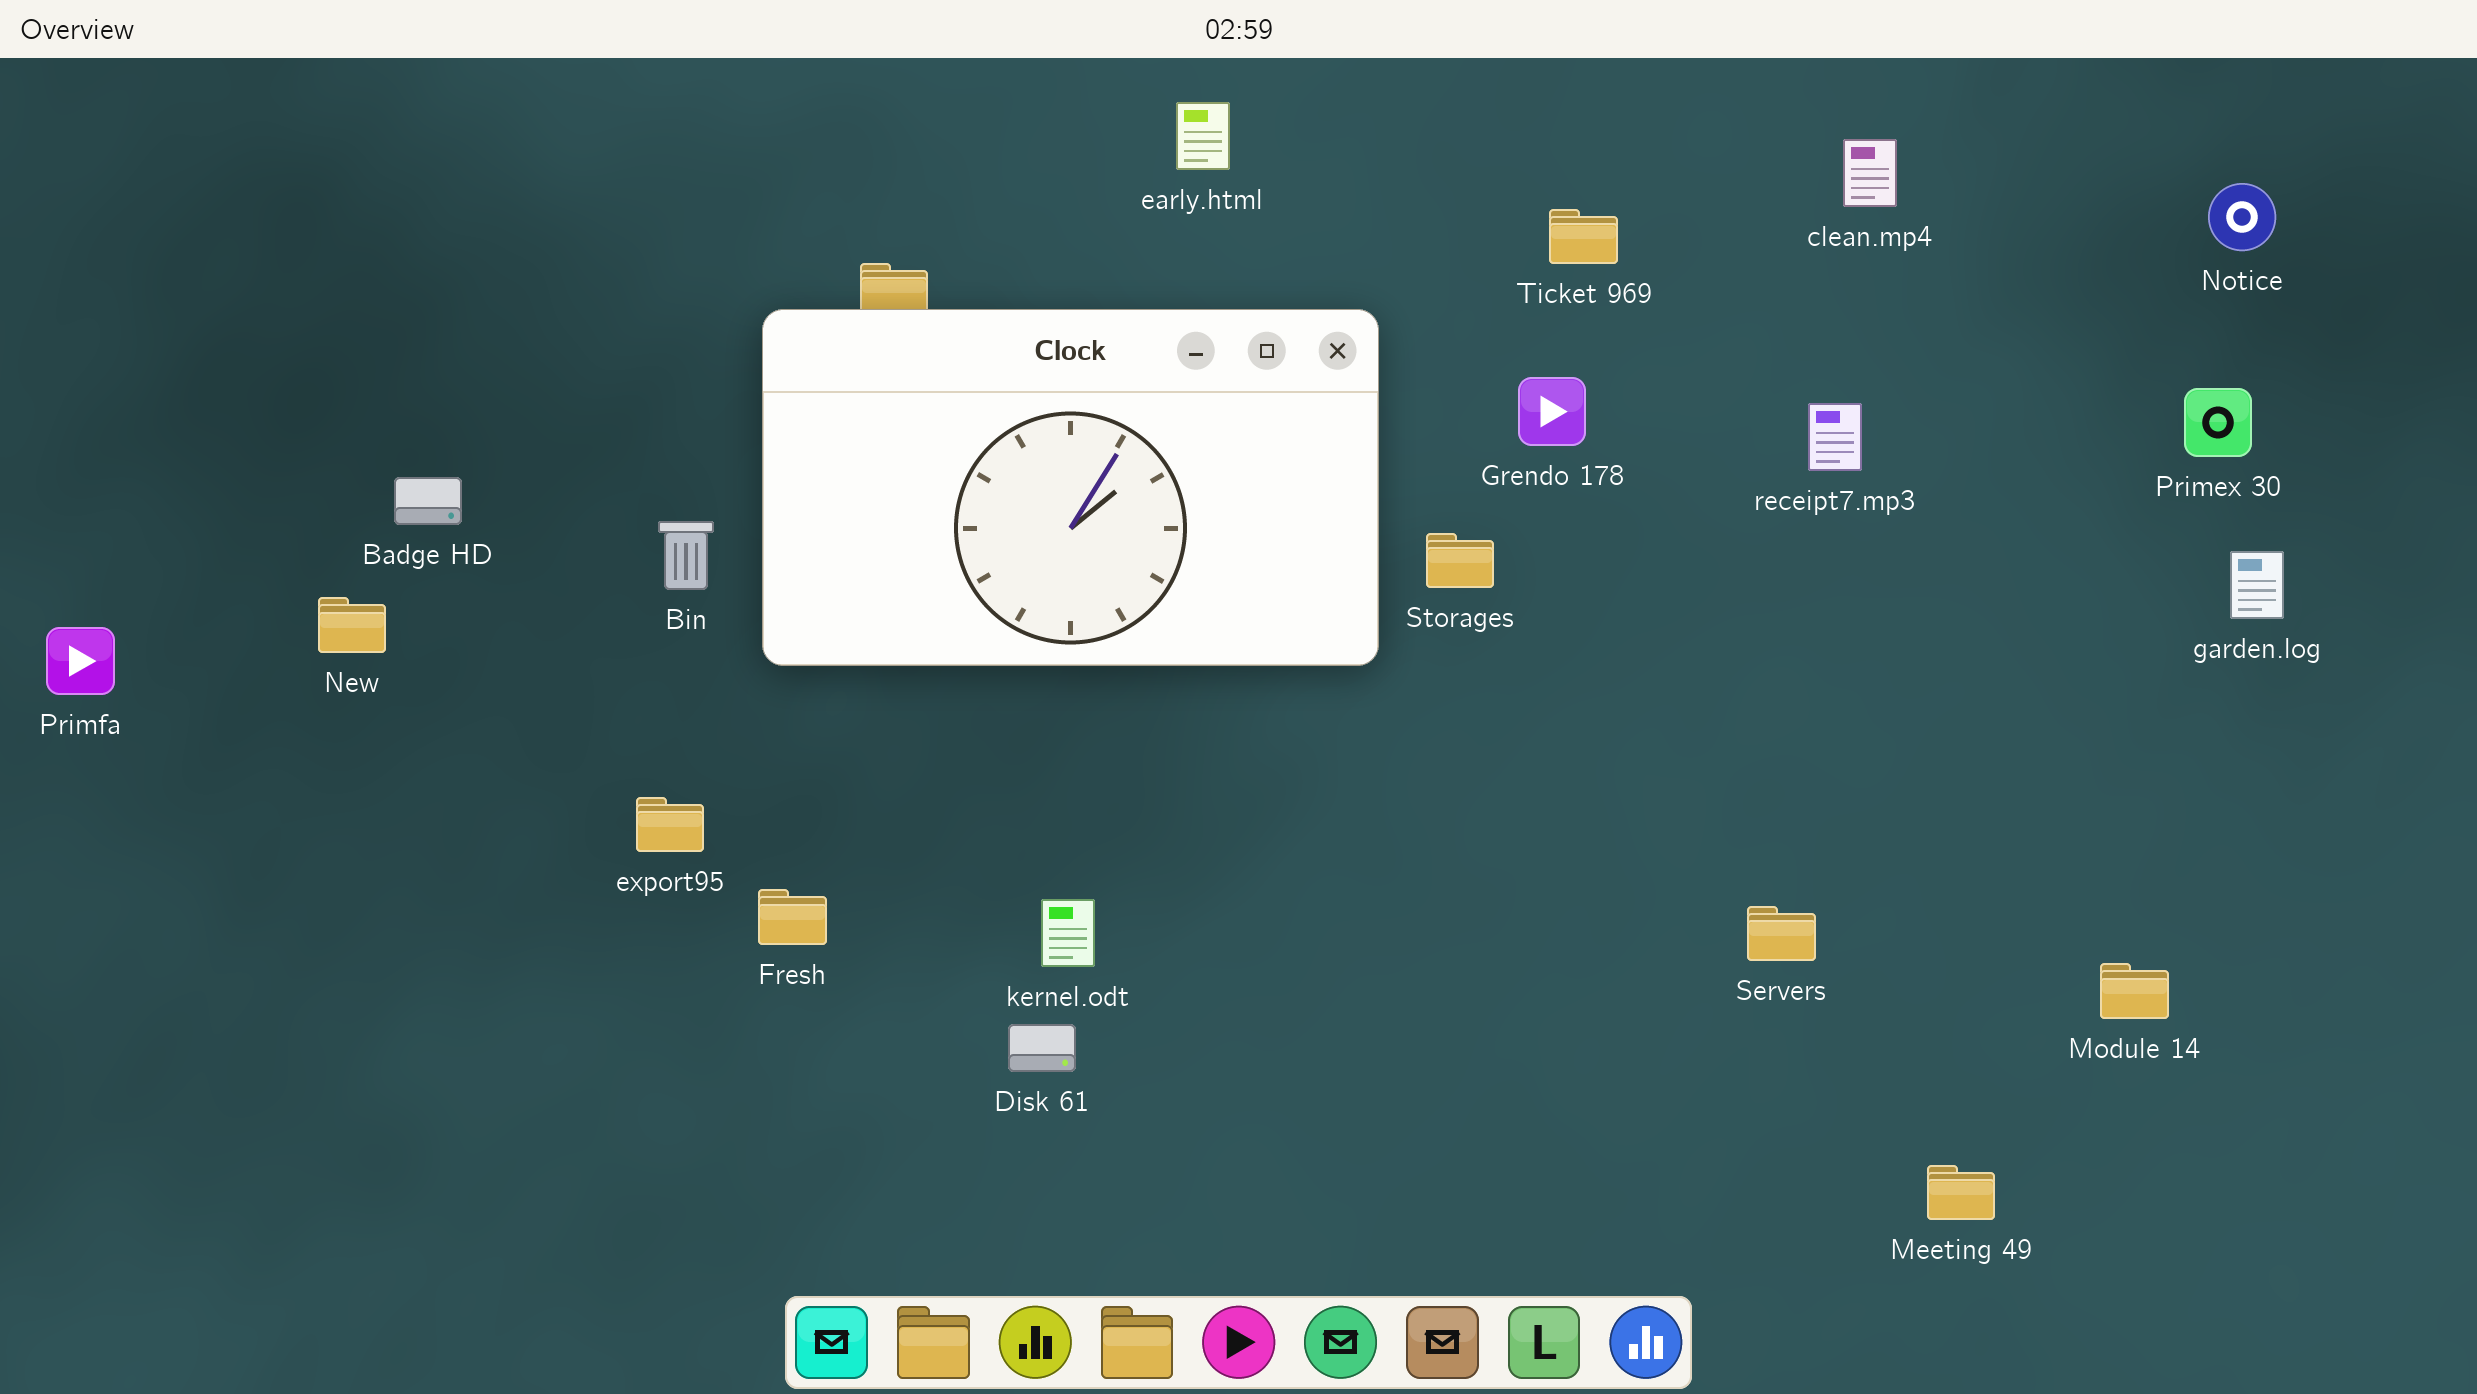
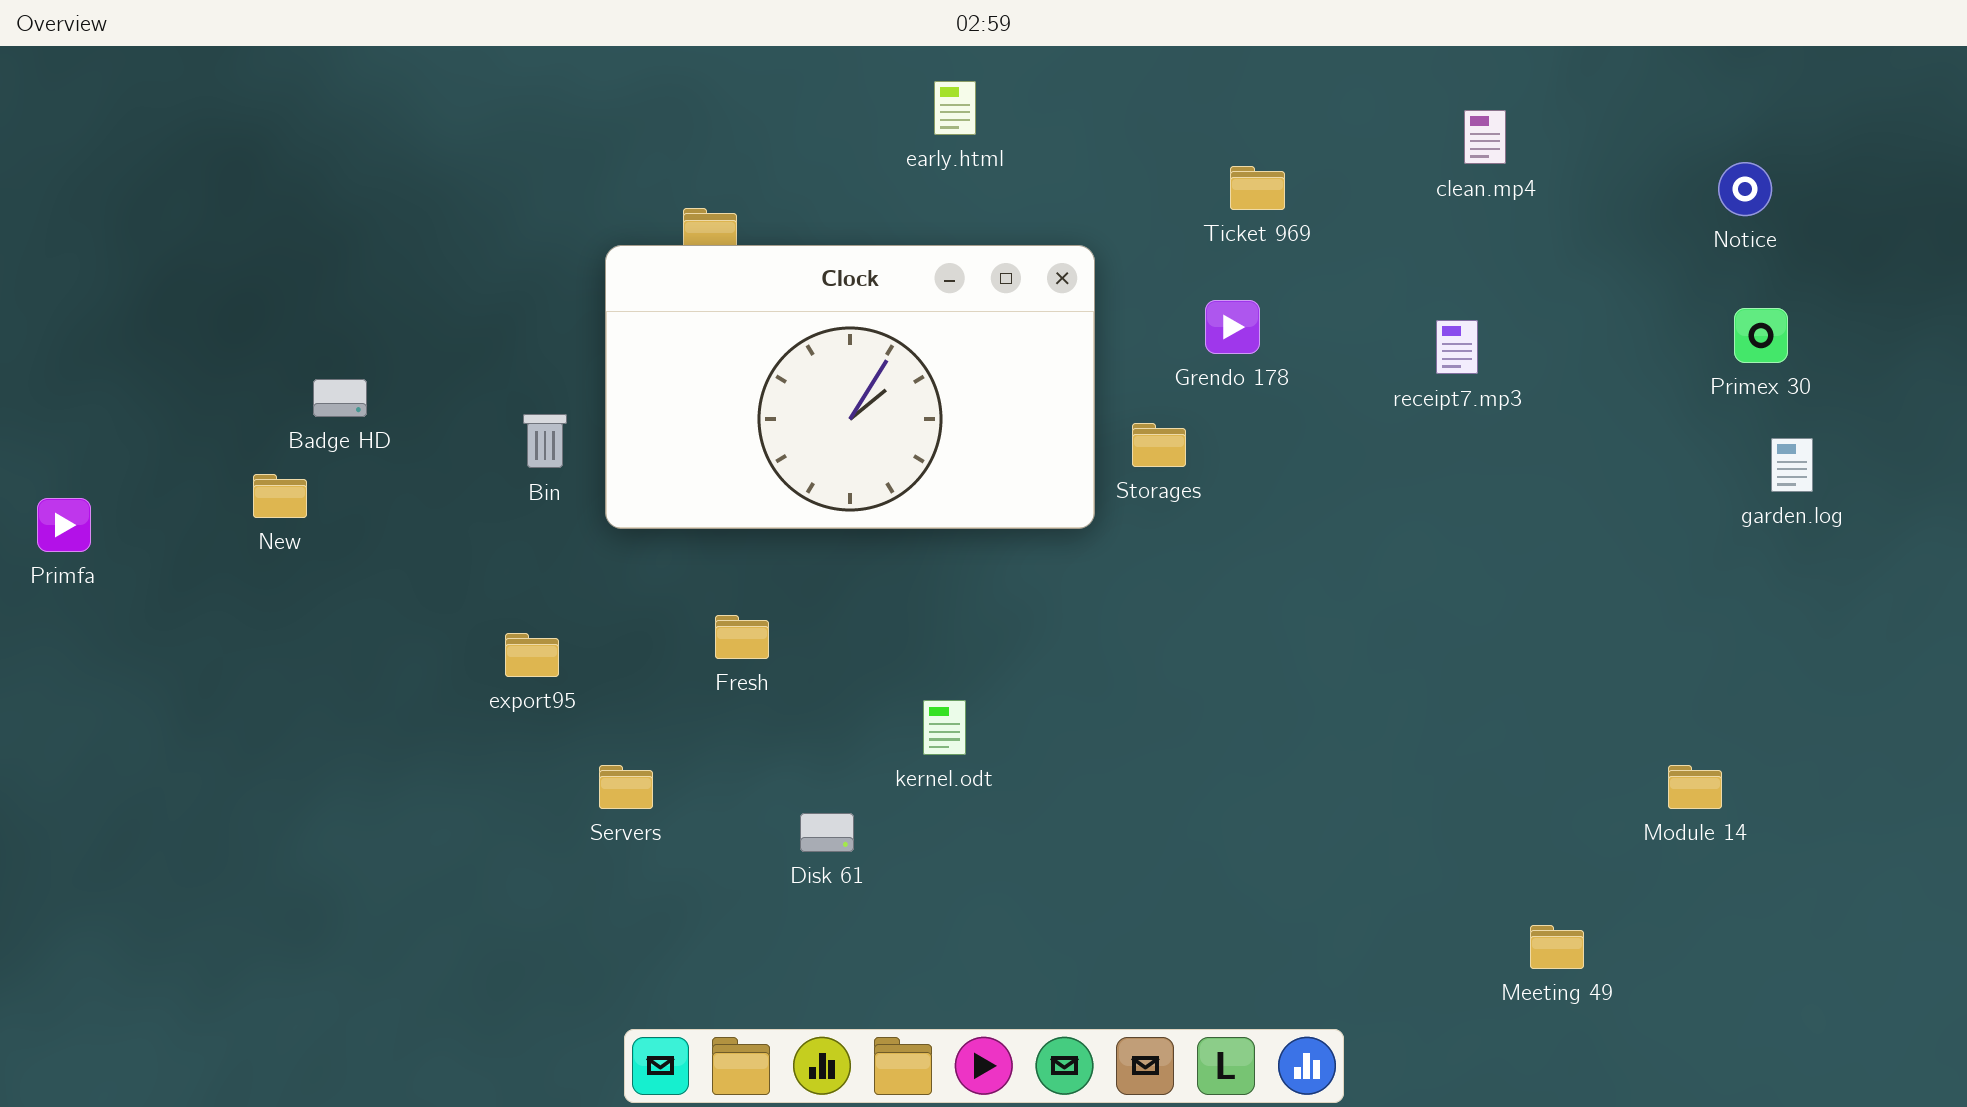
Notice: [2208,183,2276,251] -> [1718,162,1772,216], moved
Fresh: [758,889,827,945] -> [715,615,769,659], moved
kernel.odt: [1041,899,1095,967] -> [923,700,966,755], moved
Servers: [1747,906,1816,961] -> [599,765,653,809], moved

